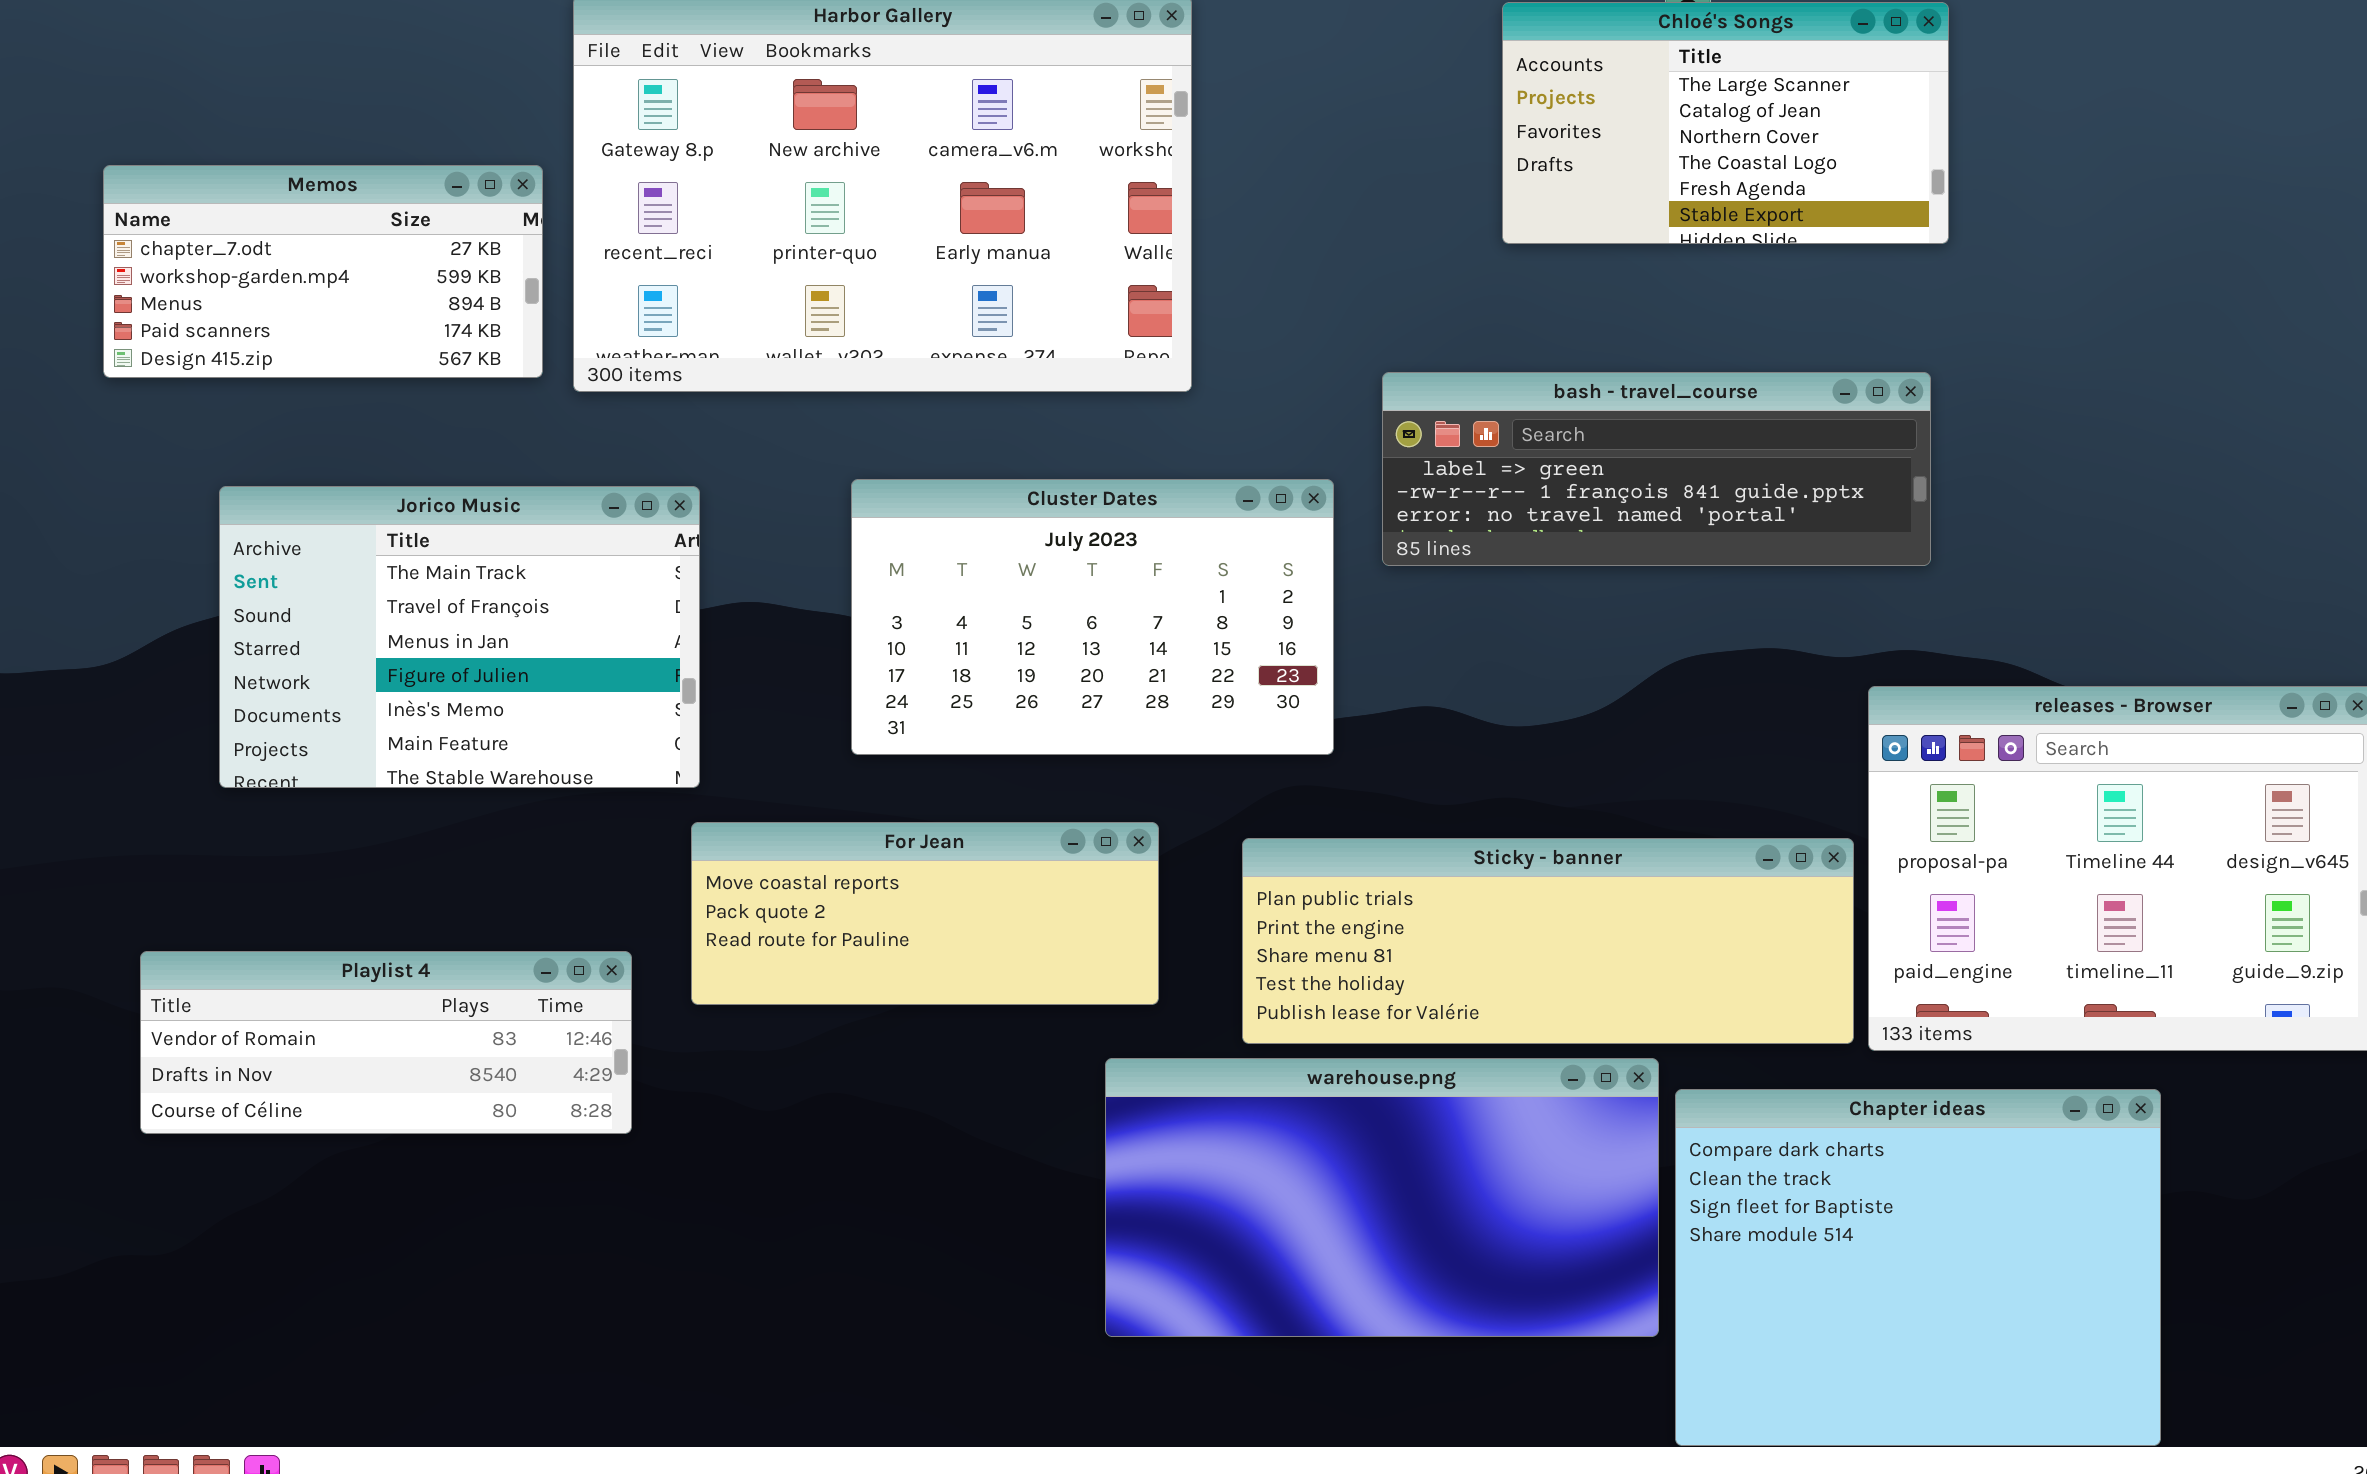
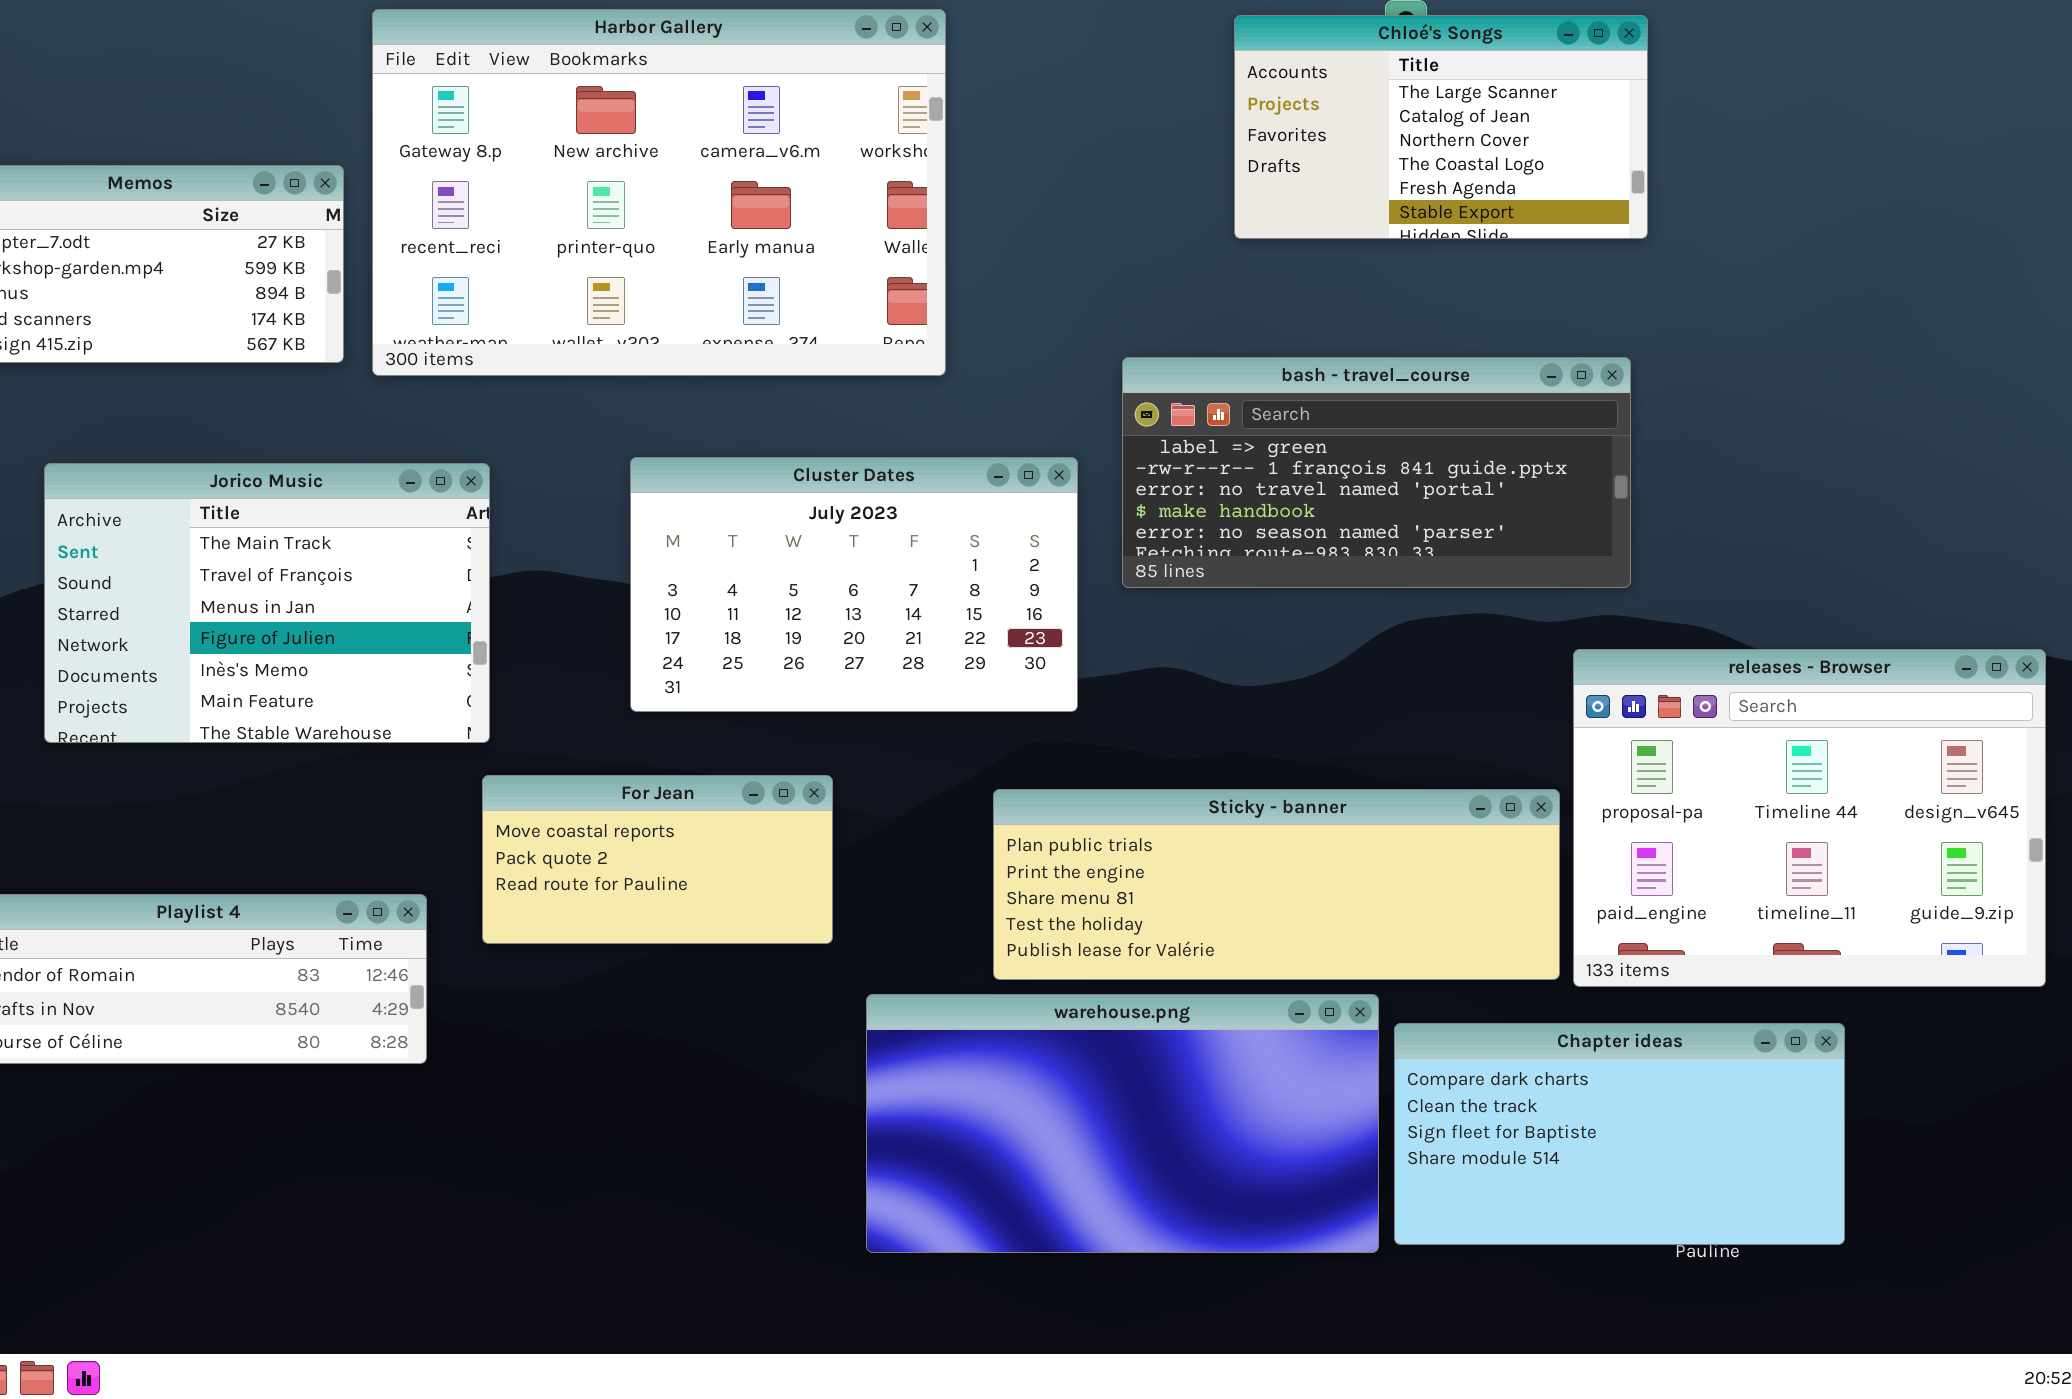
bash - travel_course: [1382,372,1931,566] -> [1122,357,1631,588], resized
For Jean: [691,822,1159,1005] -> [482,775,833,944], resized
Chapter ideas: [1675,1089,2161,1446] -> [1394,1023,1845,1245], resized

